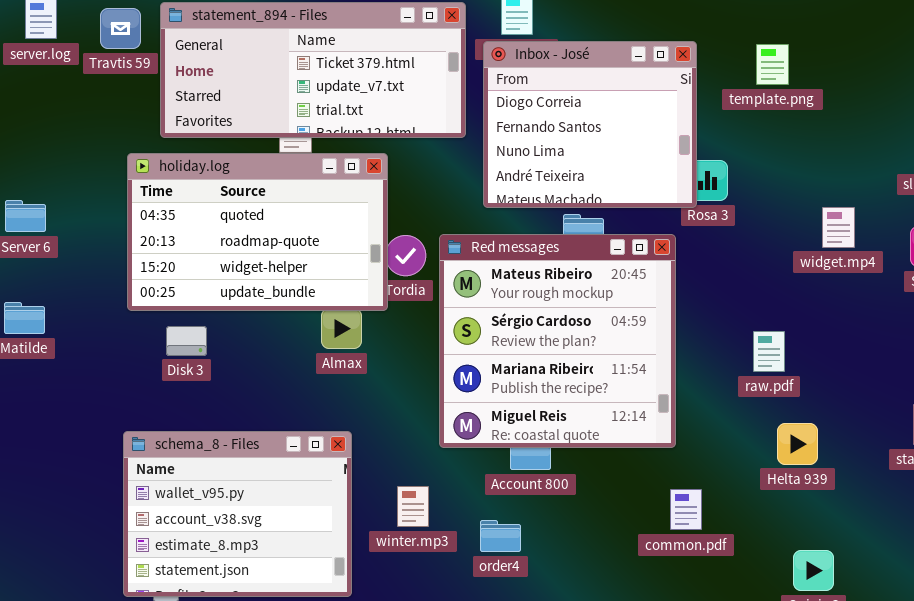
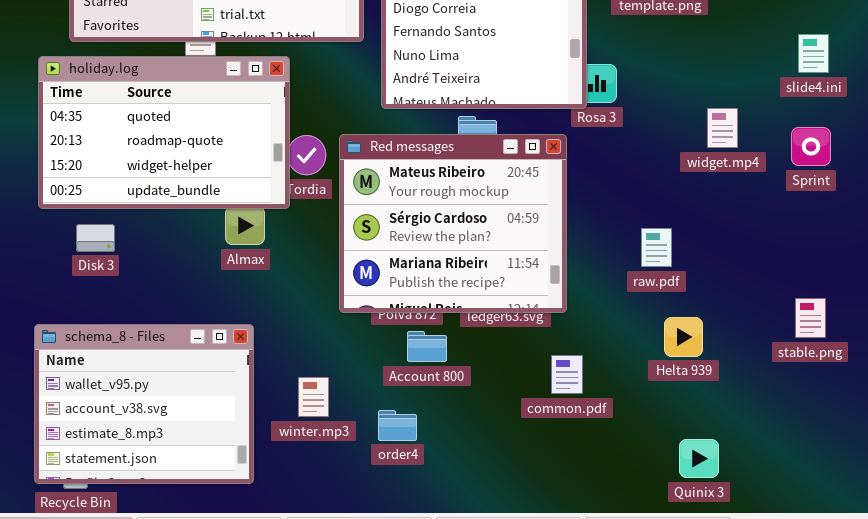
Red messages: [439,234,676,448] -> [339,134,567,313], resized
common.pdf: [670,489,702,530] -> [551,355,583,394], moved

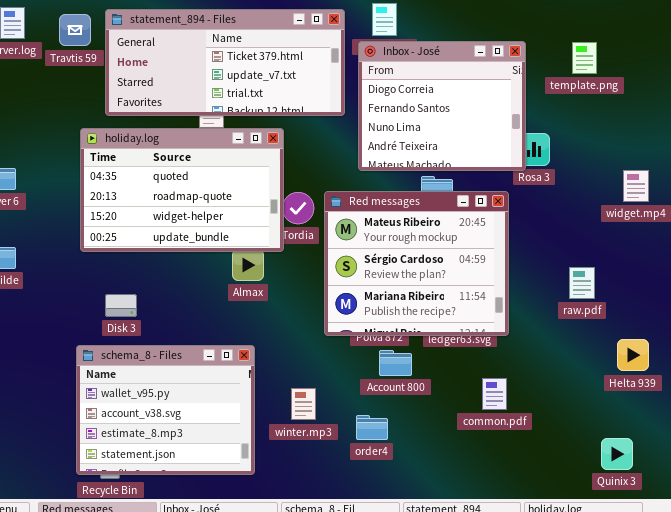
Disk 3: [76,224,115,252] -> [105,294,137,317], moved
Helta 939: [664,317,703,357] -> [617,339,649,371], moved
common.pdf: [551,355,583,394] -> [482,378,507,410], moved

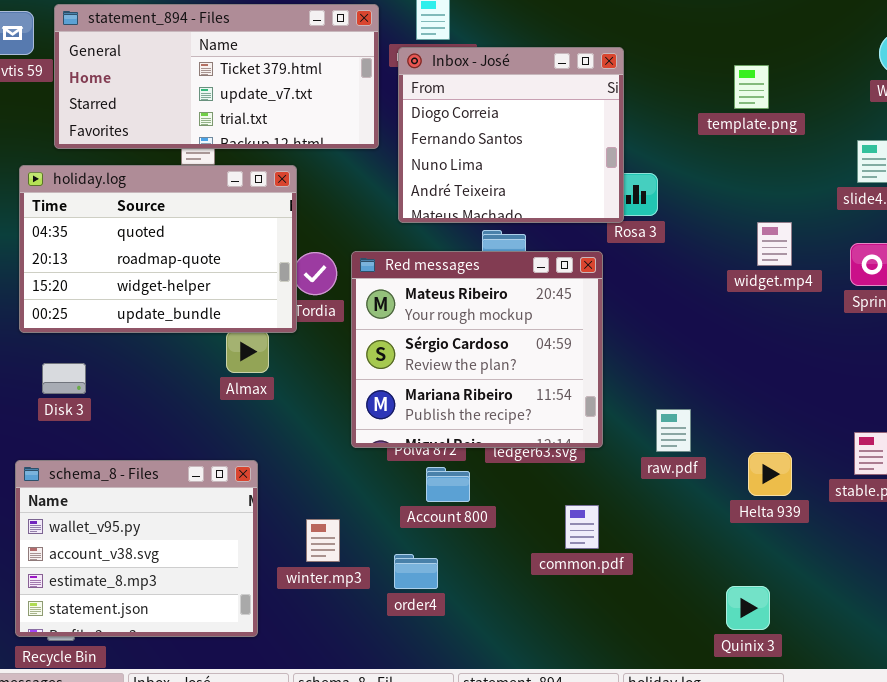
template.png: [572,42,597,74] -> [734,65,769,109], moved
raw.pdf: [569,267,595,299] -> [656,409,691,452], moved
Disk 3: [105,294,137,317] -> [42,363,86,394], moved

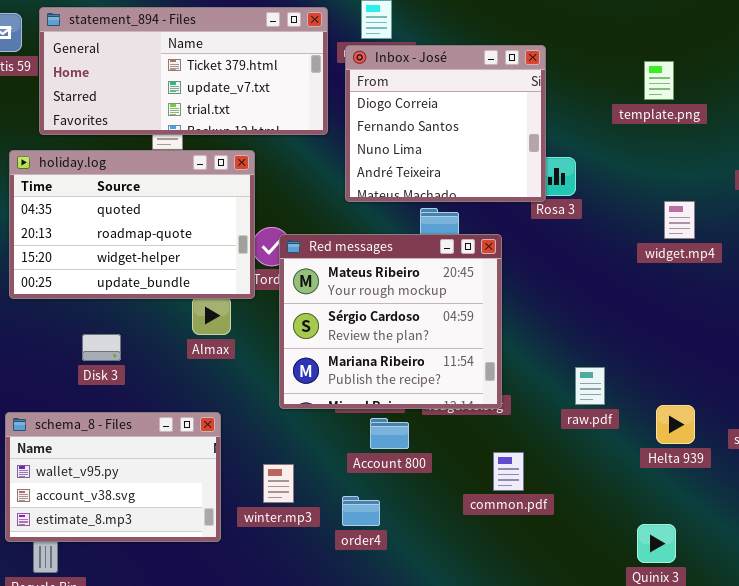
Red messages: [351,251,603,448] -> [279,234,502,409], moved
Disk 3: [42,363,86,394] -> [82,334,121,361], moved
schema_8 - Files: [15,460,258,637] -> [5,412,221,542], resized

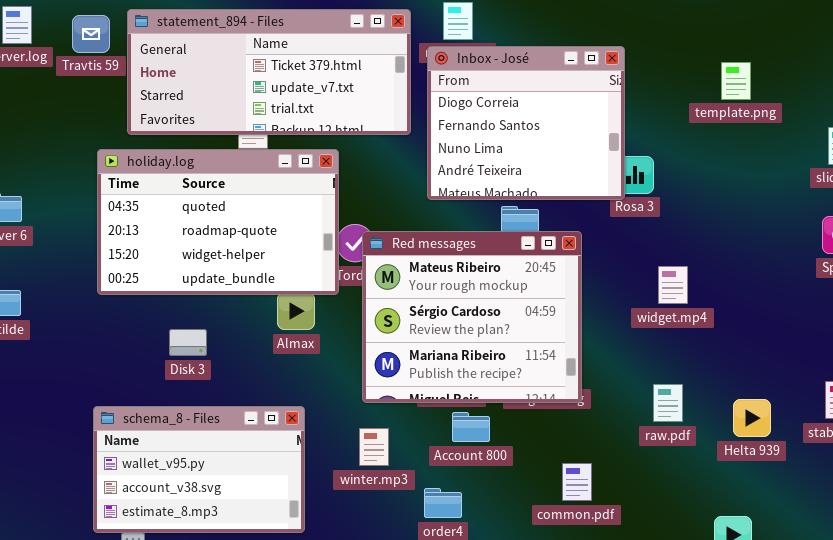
widget.mp4: [664,201,695,239] -> [658,266,688,304], moved
raw.pdf: [575,367,605,405] -> [653,384,683,422], moved
common.pdf: [493,452,524,491] -> [562,463,592,501], moved
winter.mp3: [263,464,294,503] -> [359,428,389,466], moved

